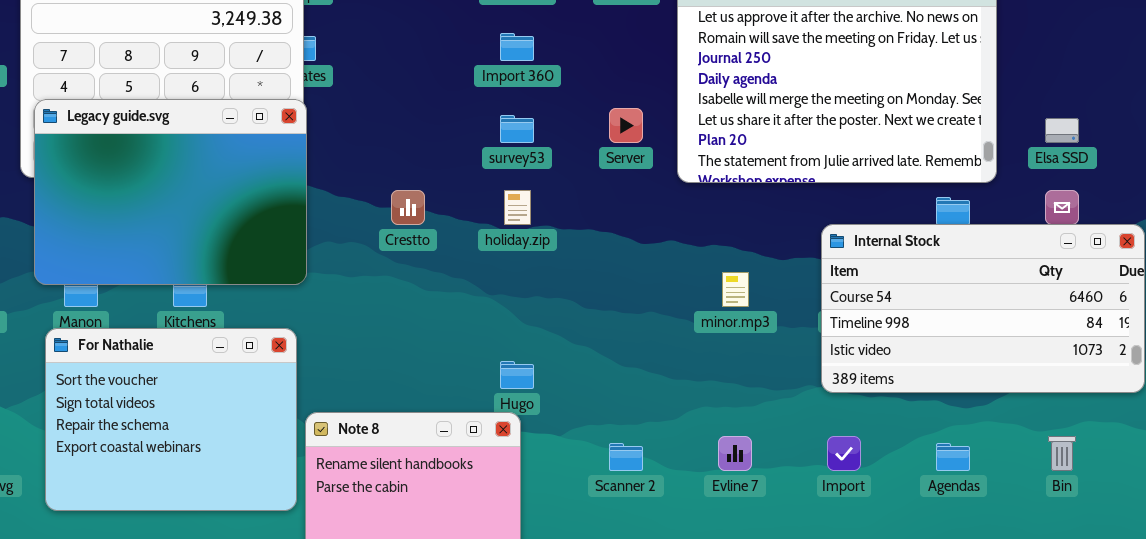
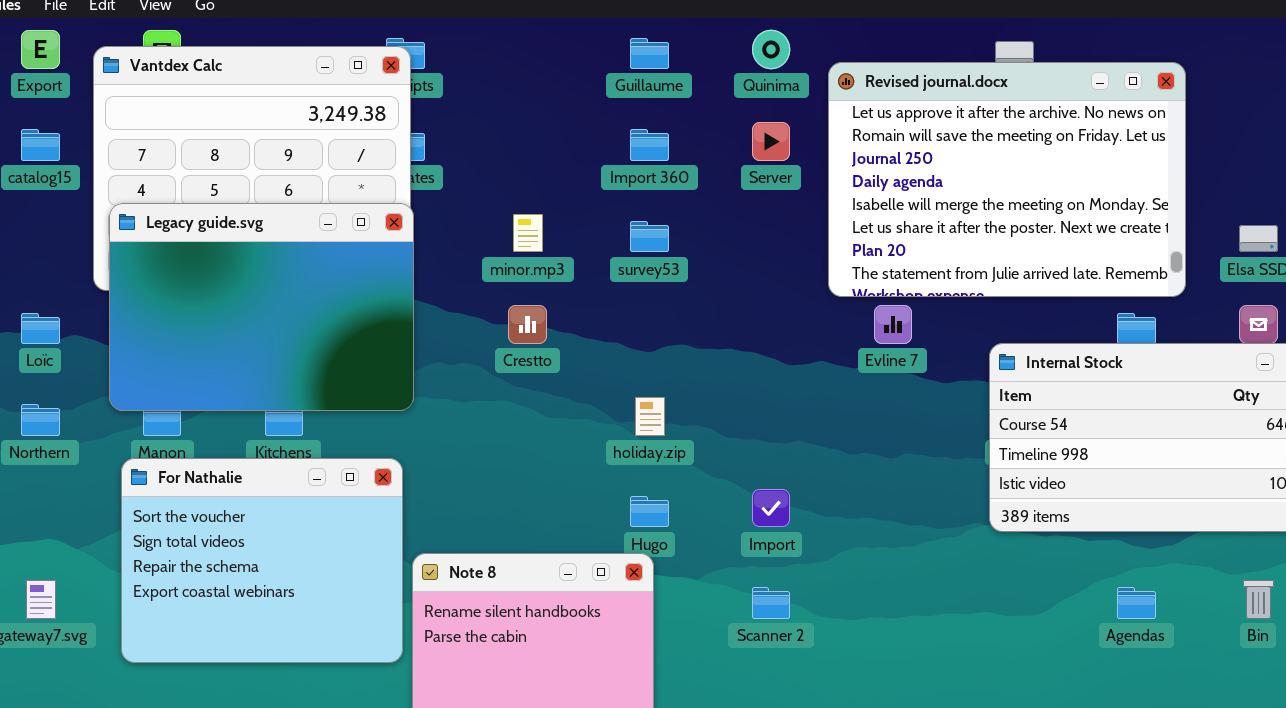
Server: [609,108,643,143] -> [752,122,790,161], moved
holiday.zip: [504,190,531,225] -> [635,397,665,436], moved
minor.mp3: [722,272,749,307] -> [513,214,543,252], moved
Evline 7: [718,436,752,471] -> [874,305,912,344], moved
Import: [827,436,861,471] -> [752,489,790,527], moved

